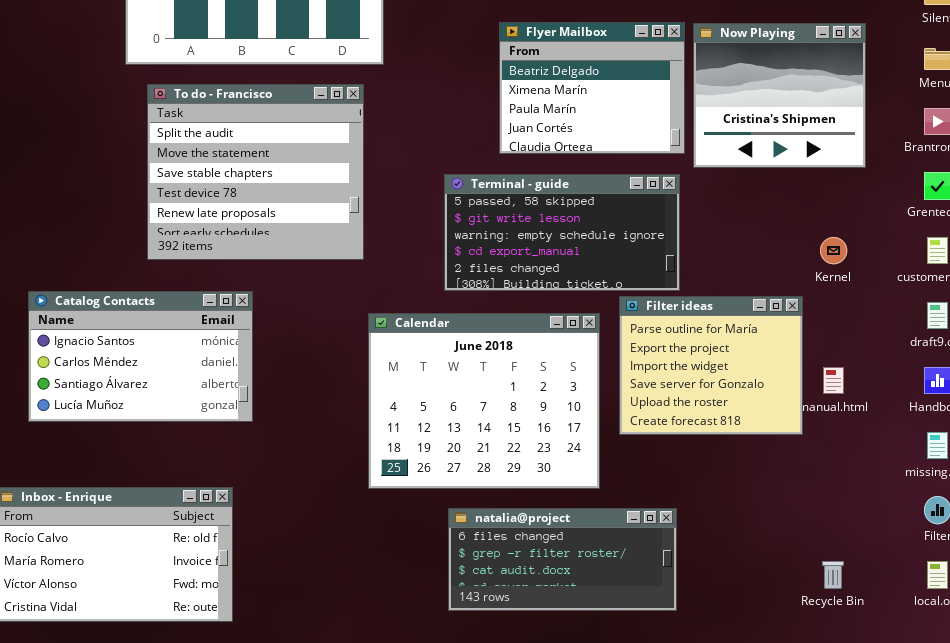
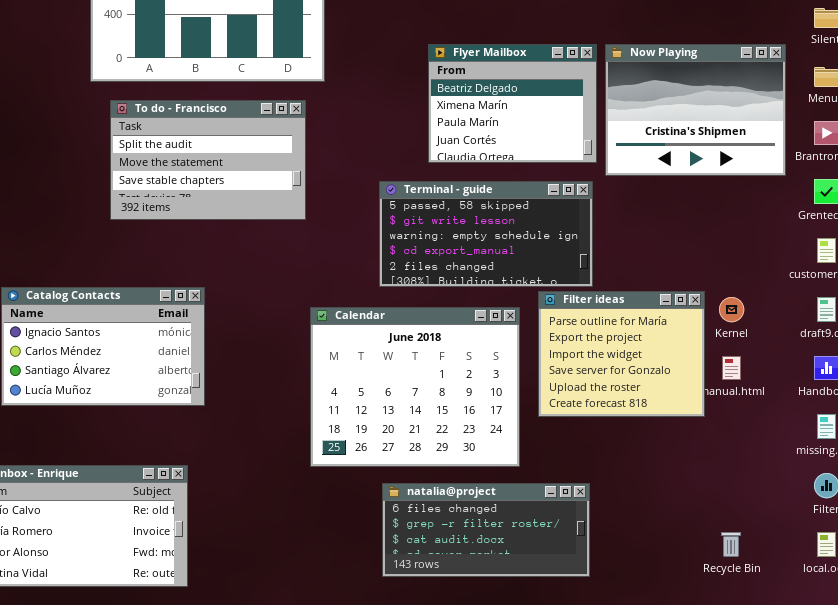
Now Playing: [693,23,866,168] -> [605,44,786,176], resized
To do - Francisco: [147,84,364,260] -> [110,100,306,220], resized
Kernel: [820,237,847,264] -> [719,297,744,322], moved

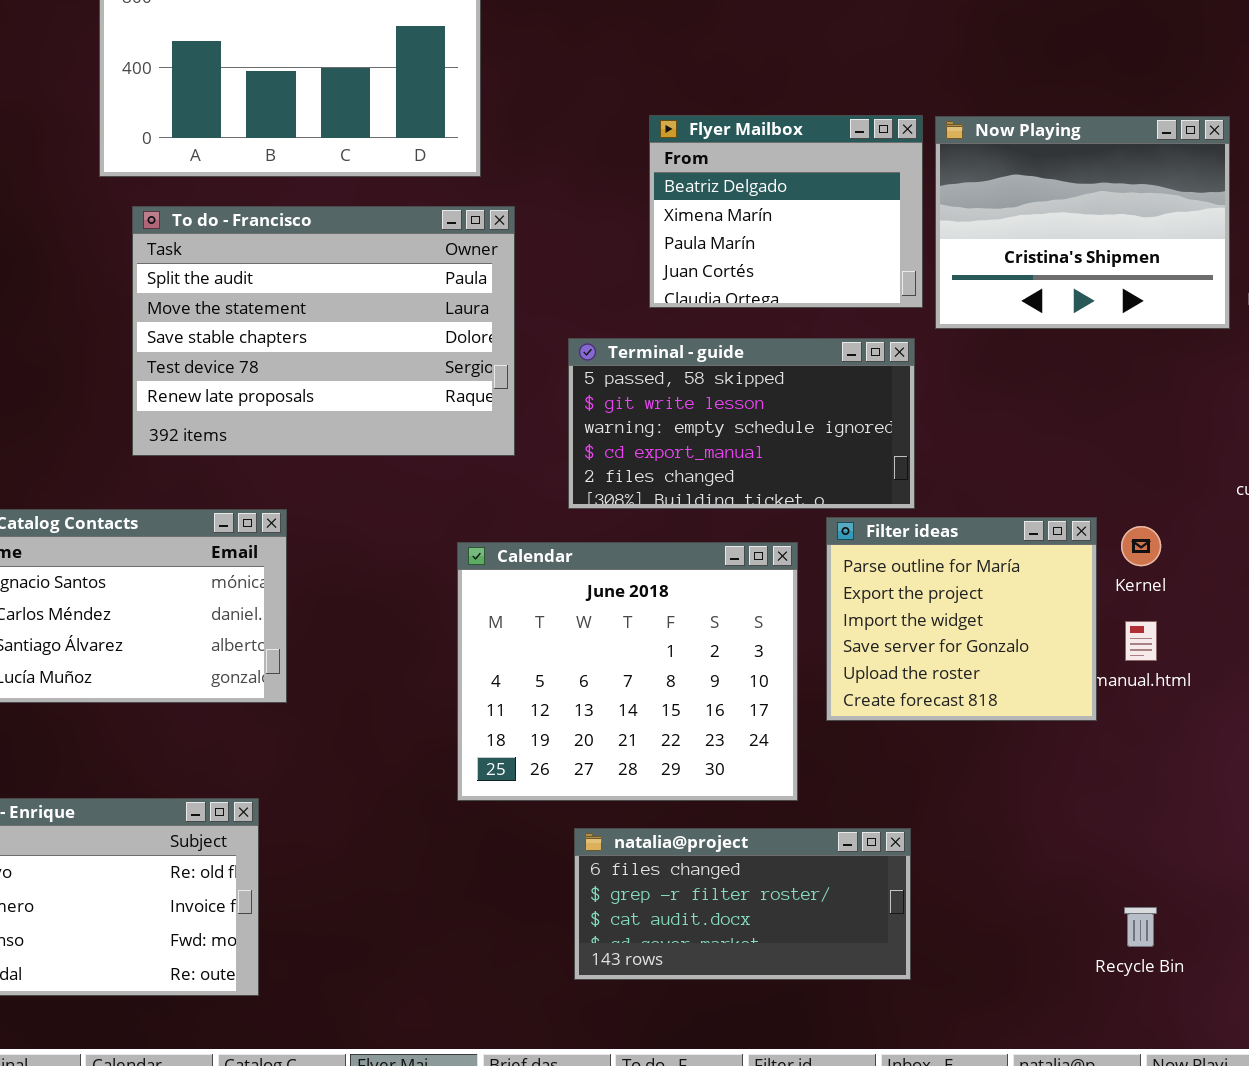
To do - Francisco: [110,100,306,220] -> [132,206,515,456], resized

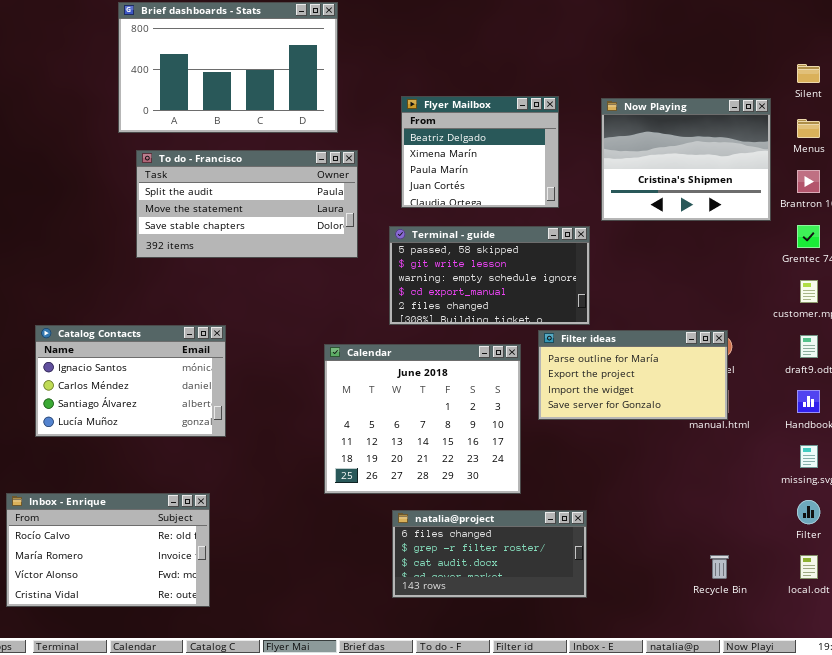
Flyer Mailbox: [649,115,923,308] -> [401,96,559,208], moved
To do - Francisco: [132,206,515,456] -> [136,150,358,258], resized
Filter ideas: [826,517,1097,721] -> [538,330,728,420], resized

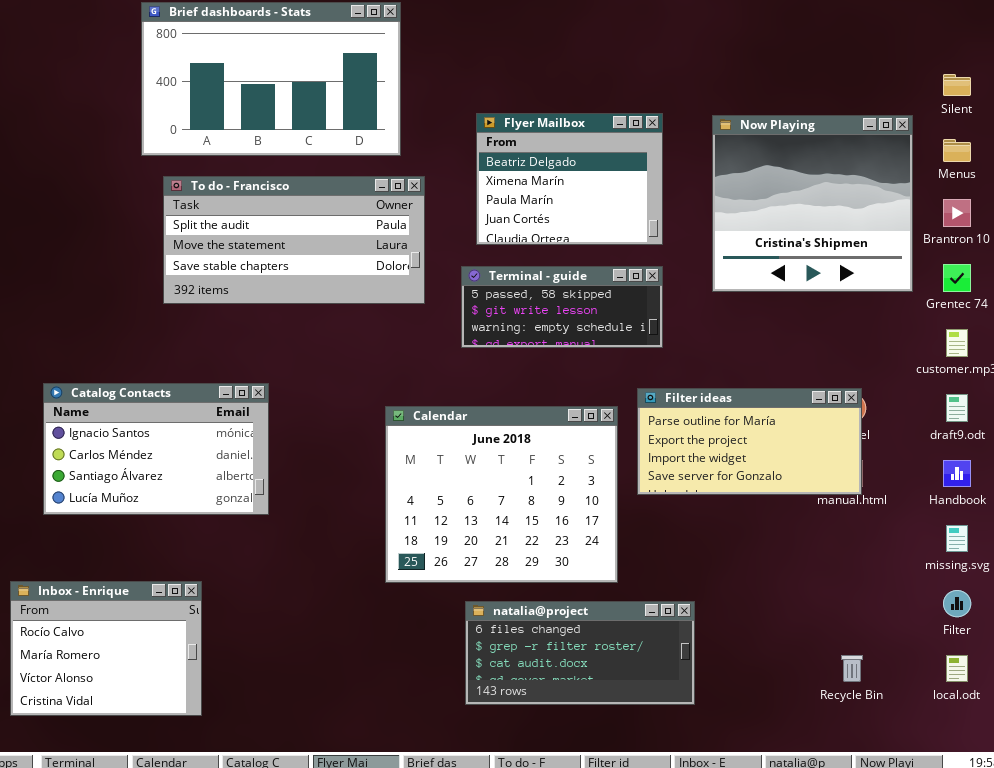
Now Playing: [601,98,771,221] -> [712,115,913,292], resized
Terminal - guide: [389,226,590,325] -> [461,266,663,348], resized
Inbox - Enrique: [6,493,210,607] -> [10,581,202,716], resized

